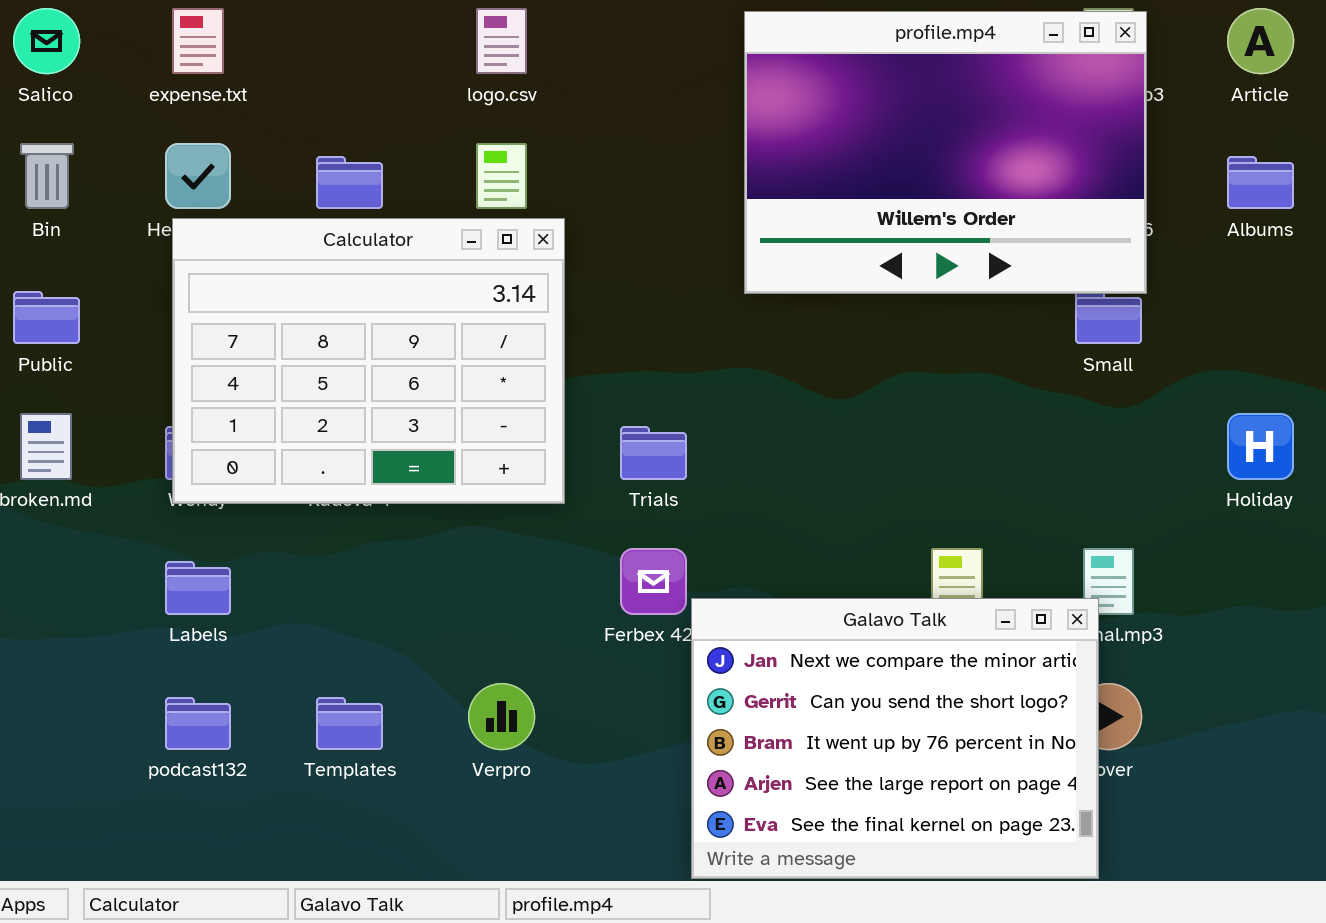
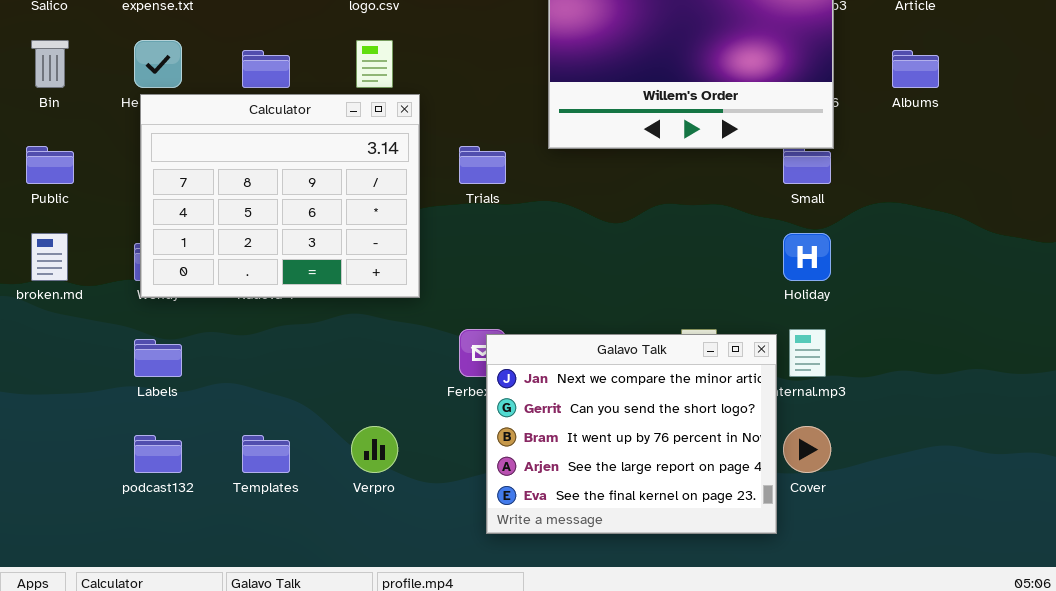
Holiday: [1227,413,1294,480] -> [783,233,831,281], moved
Trials: [620,426,687,480] -> [459,146,506,184], moved
Galavo Talk: [691,598,1099,879] -> [486,334,777,534], moved

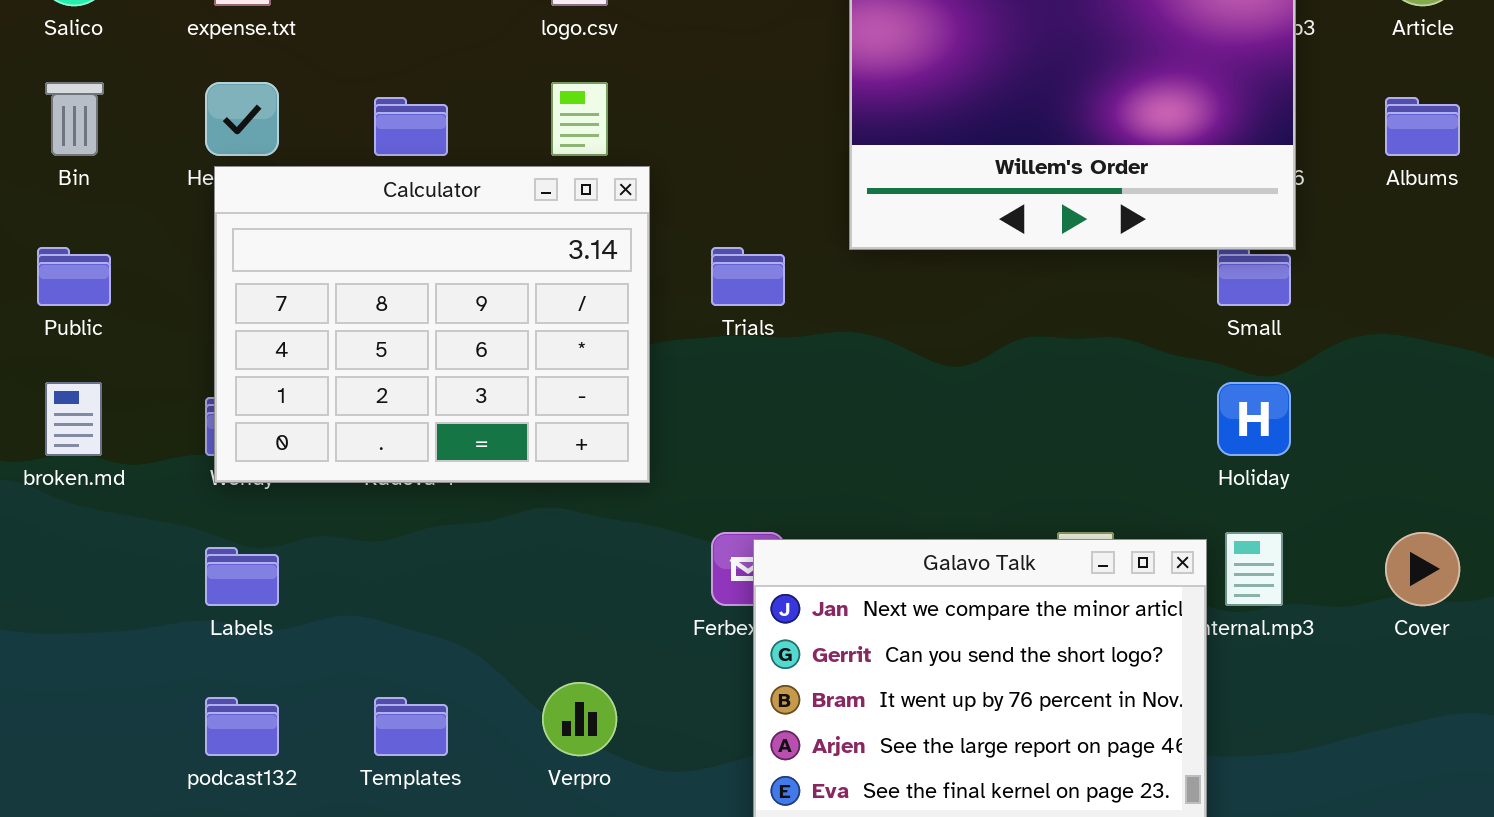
Cover: [783,426,831,473] -> [1385,532,1460,606], moved

